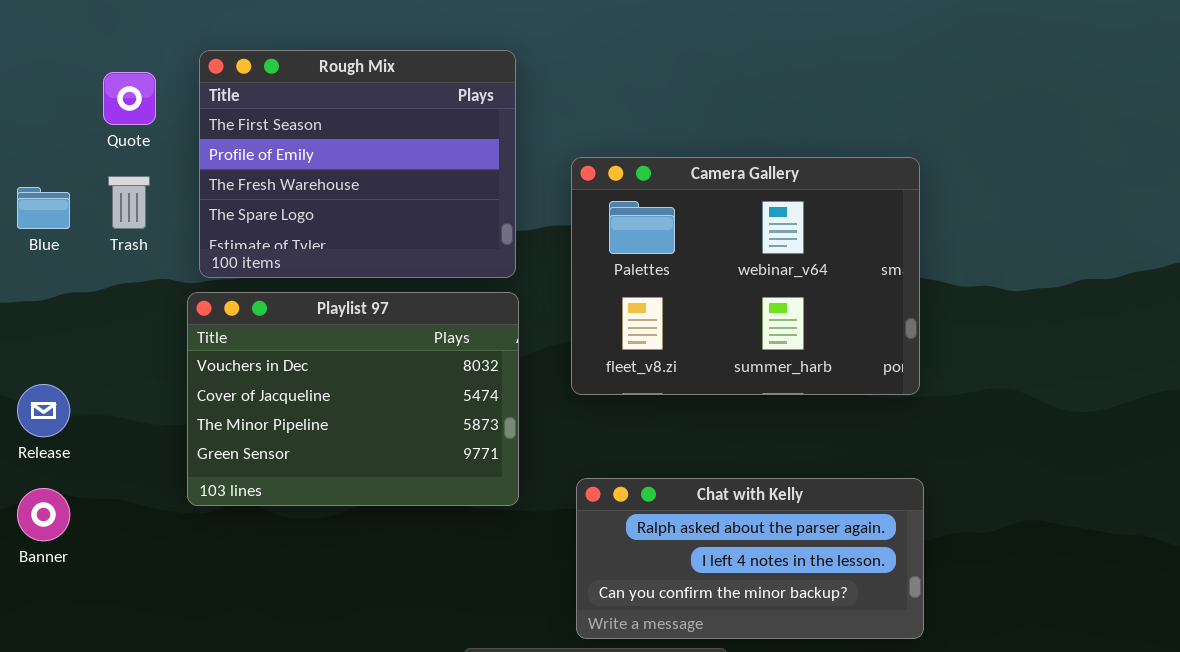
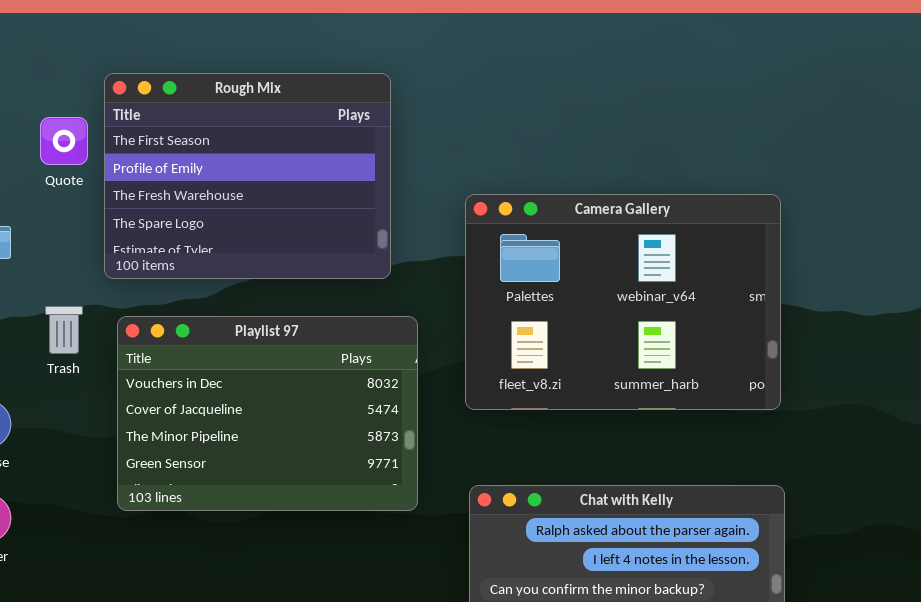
Rough Mix: [199,50,516,278] -> [104,73,391,279], moved
Trash: [108,176,150,229] -> [45,306,83,354], moved

